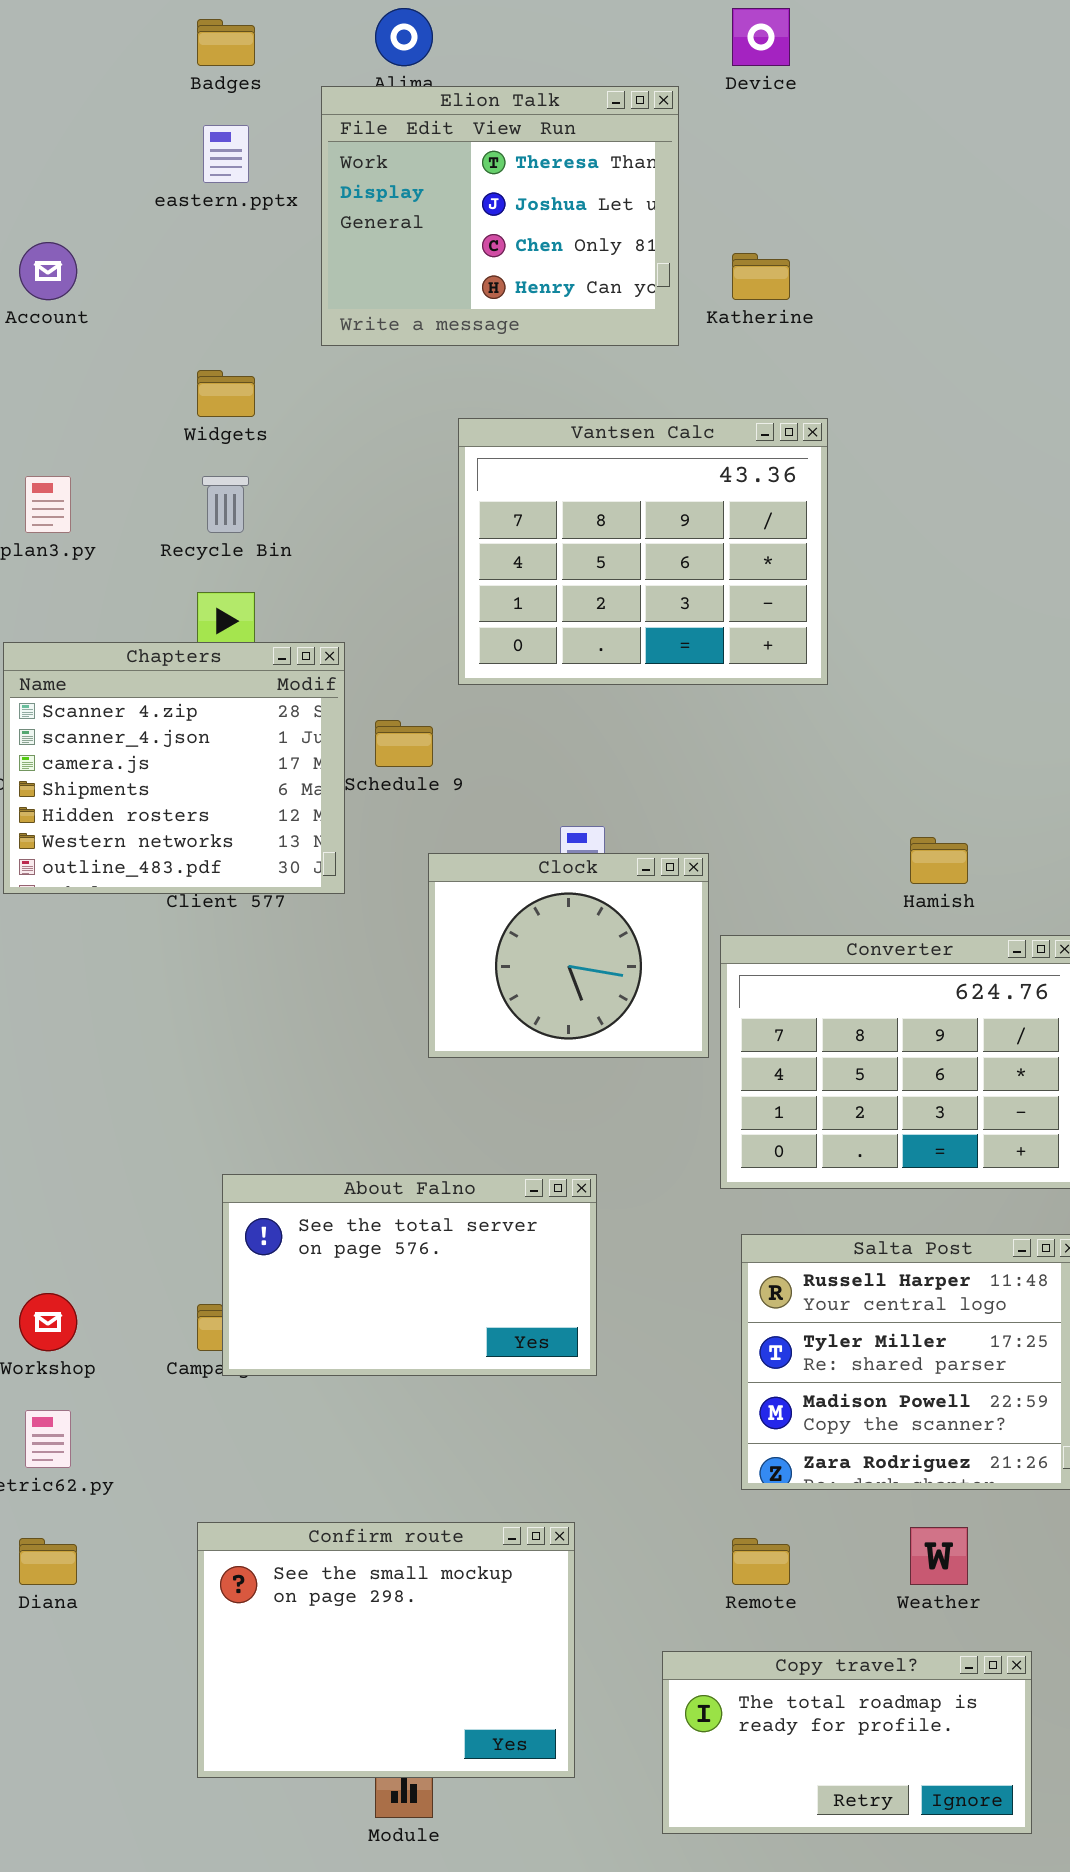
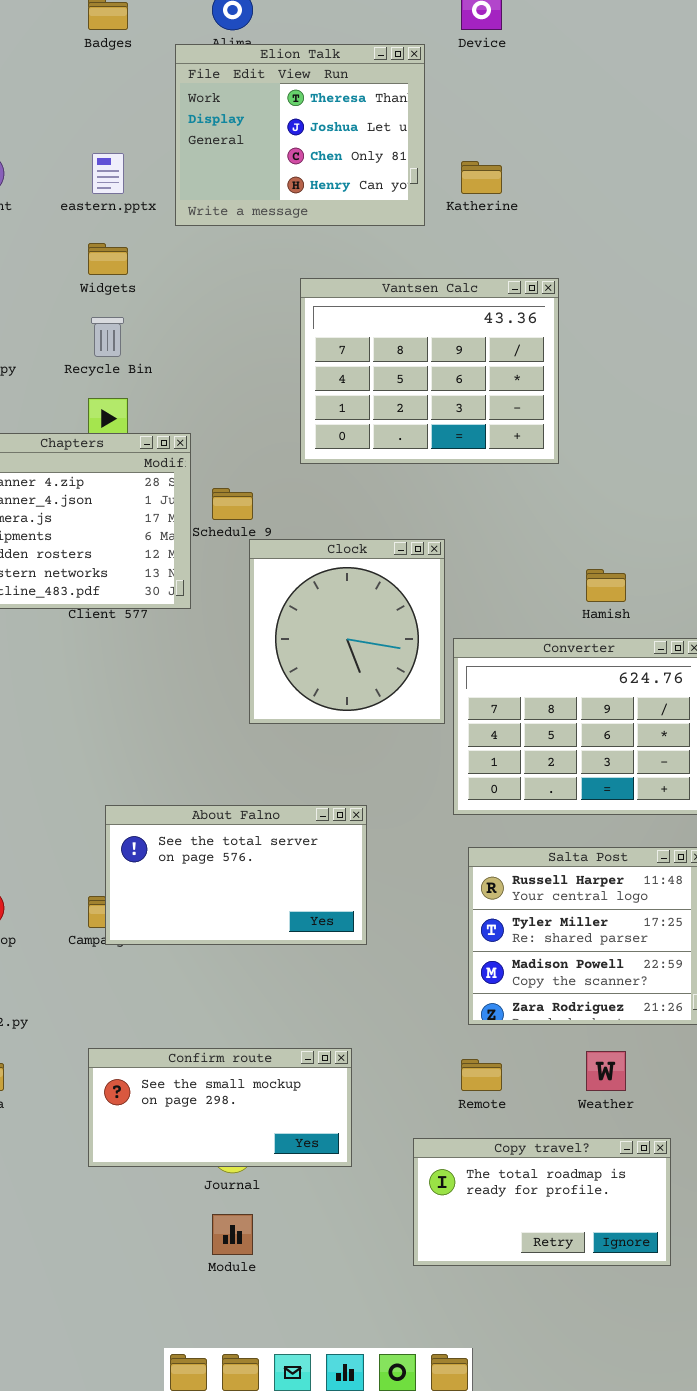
eastern.pptx: [203,125,249,183] -> [92,153,124,194], moved
Vantsen Calc: [458,418,828,685] -> [300,278,559,464], moved
Clock: [428,853,709,1058] -> [249,539,445,724], resized
Confirm route: [197,1522,575,1778] -> [88,1048,352,1167], resized

